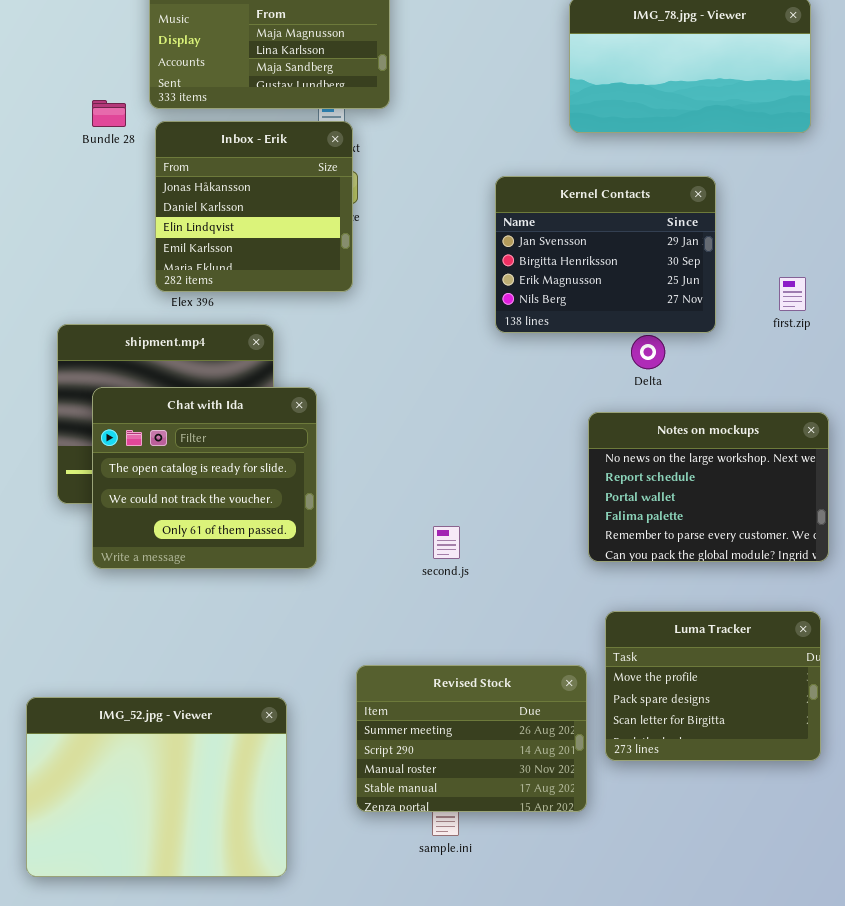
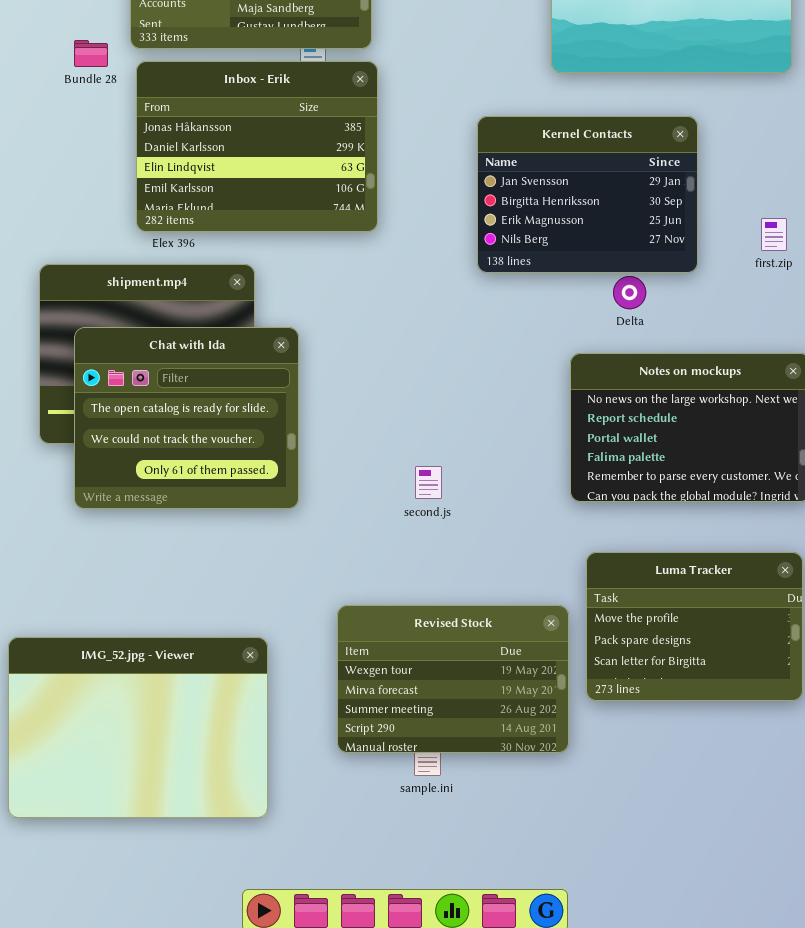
Inbox - Erik: [155,121,353,292] -> [136,61,378,232], resized
Revised Stock: [356,665,587,812] -> [337,605,569,753], scrolled up 2 rows

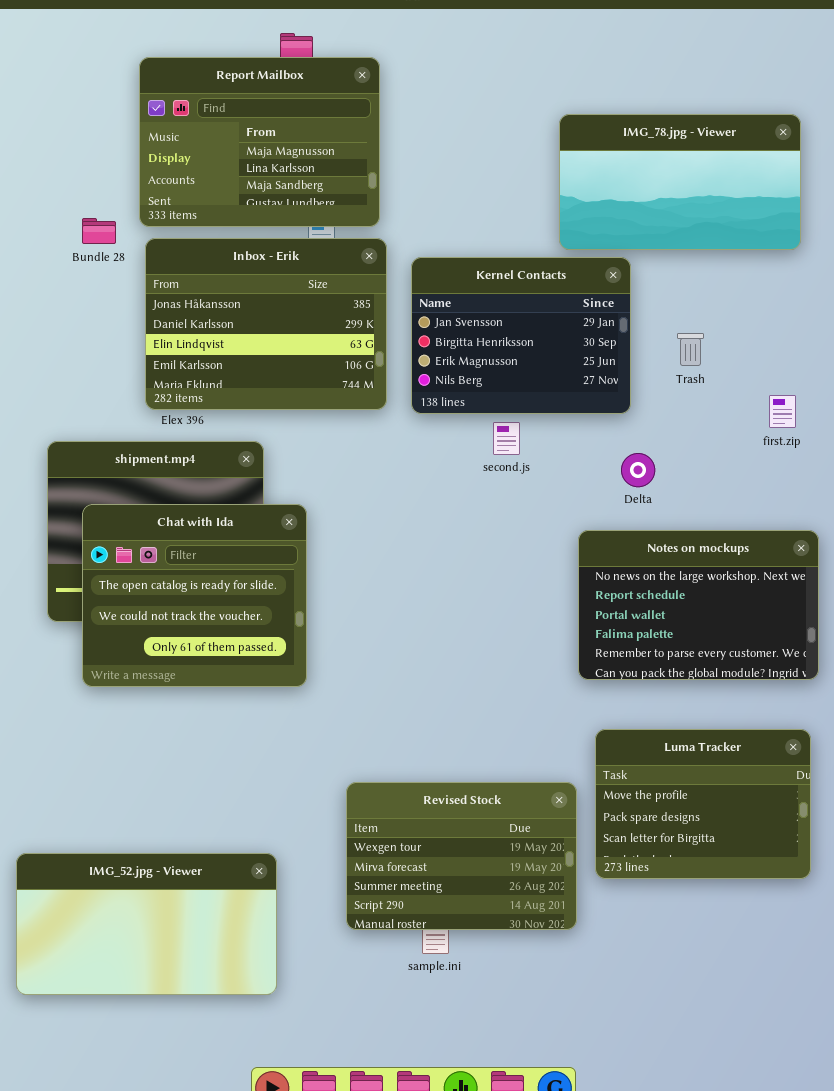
Kernel Contacts: [477,116,698,273] -> [411,257,631,414], moved
second.js: [415,466,442,499] -> [493,422,520,455], moved
IMG_52.jpg - Viewer: [8,637,268,818] -> [16,853,277,995], resized

